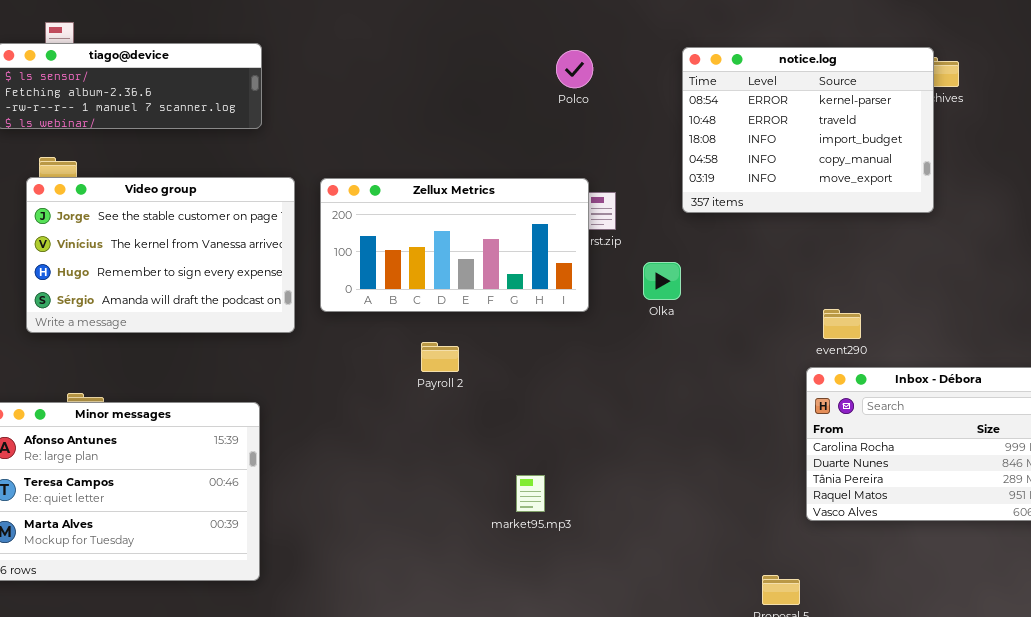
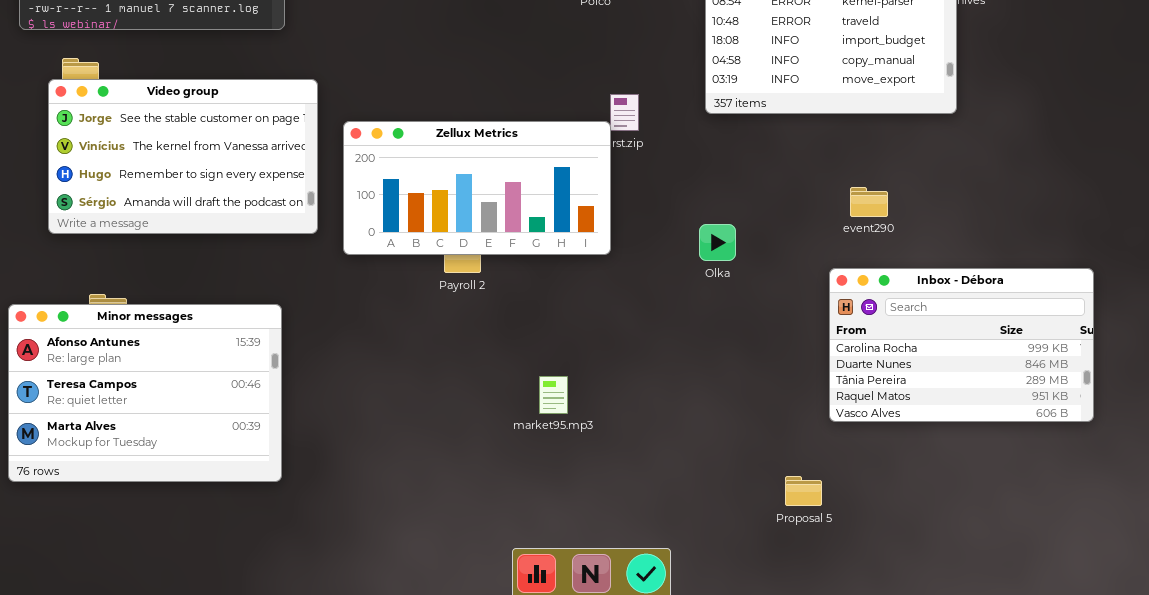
Zellux Metrics: [320,178,589,312] -> [343,121,611,255], moved
Olka: [643,262,681,300] -> [699,224,736,261], moved
event290: [823,309,861,339] -> [850,187,888,217], moved

